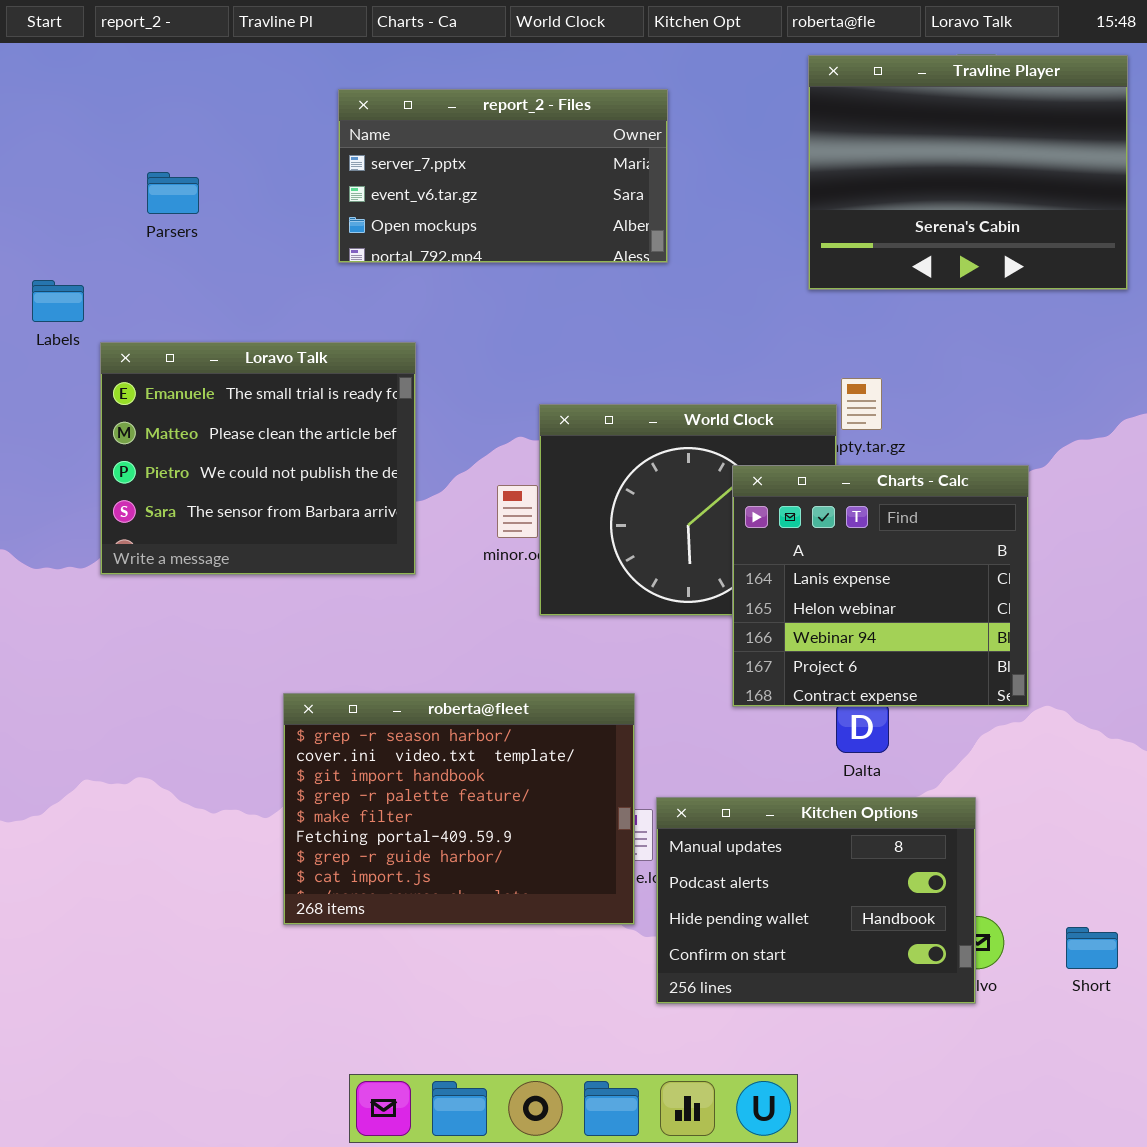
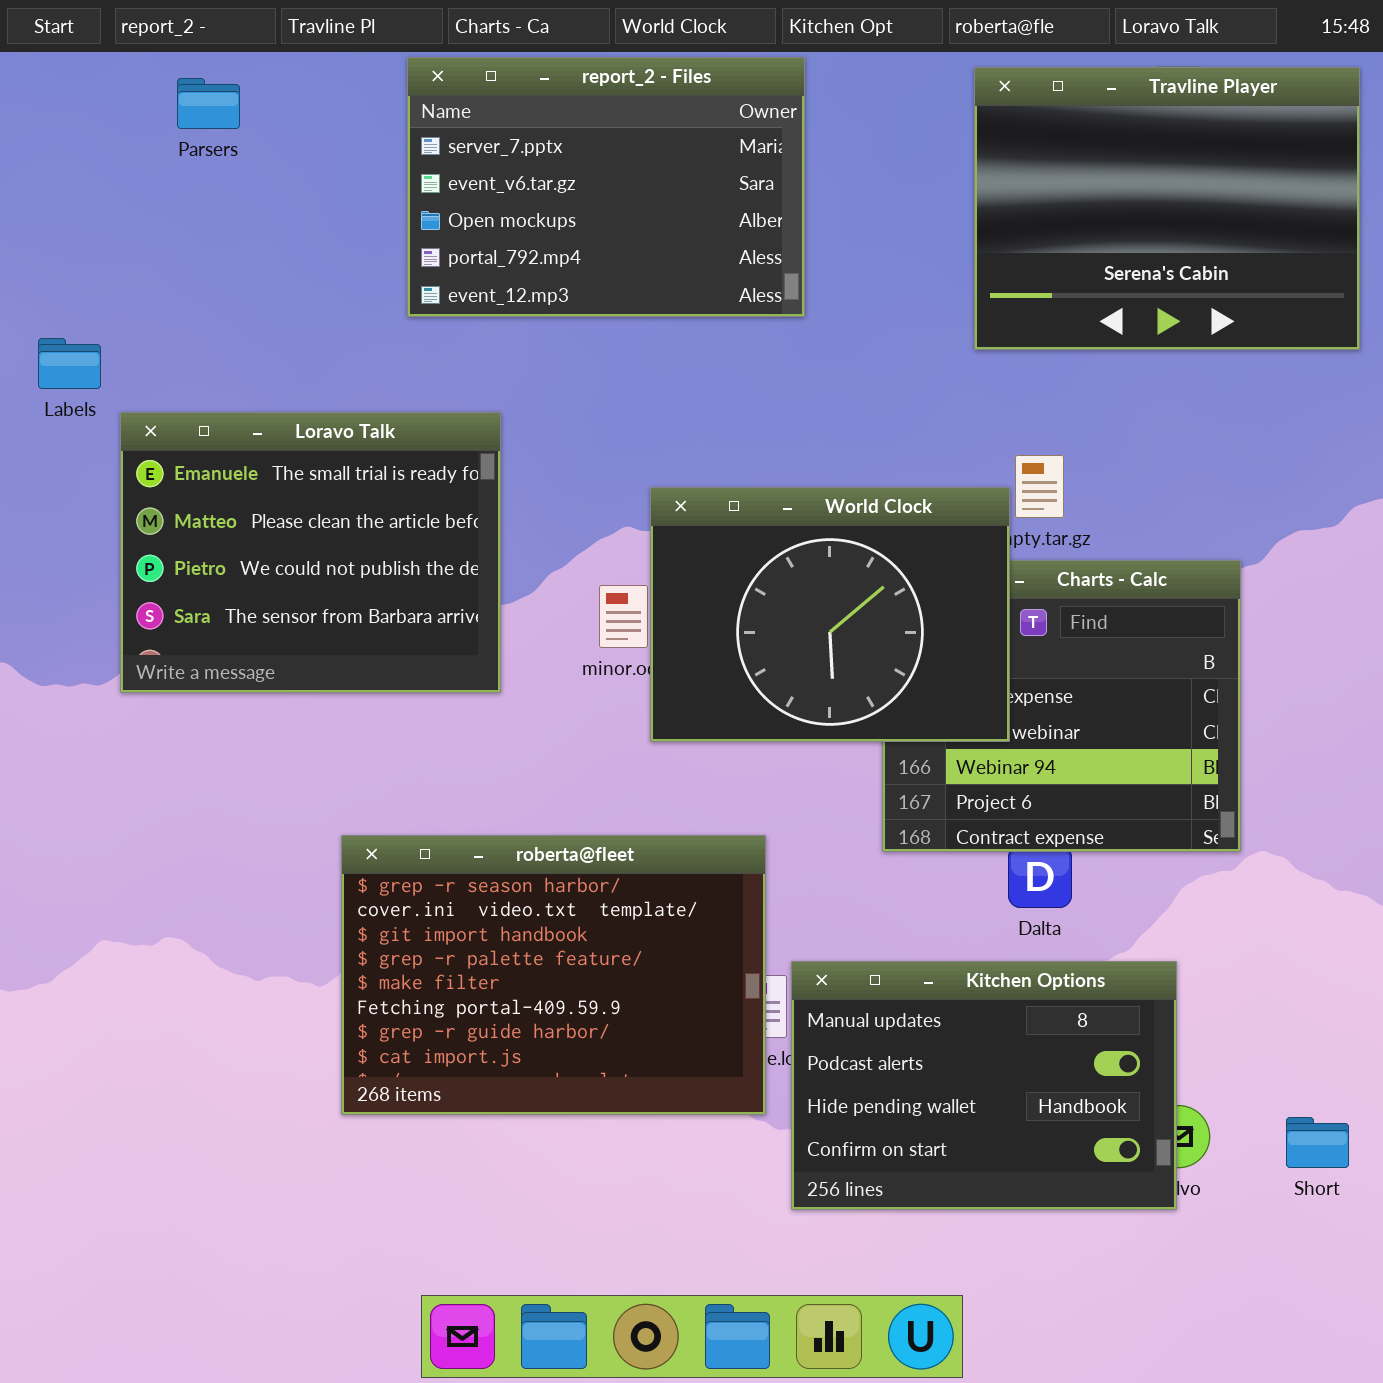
report_2 - Files: [338,89,668,263] -> [407,57,805,317], resized
Parsers: [147,172,199,214] -> [177,78,240,129], moved
World Clock: [539,404,837,616] -> [650,487,1010,742], raised

